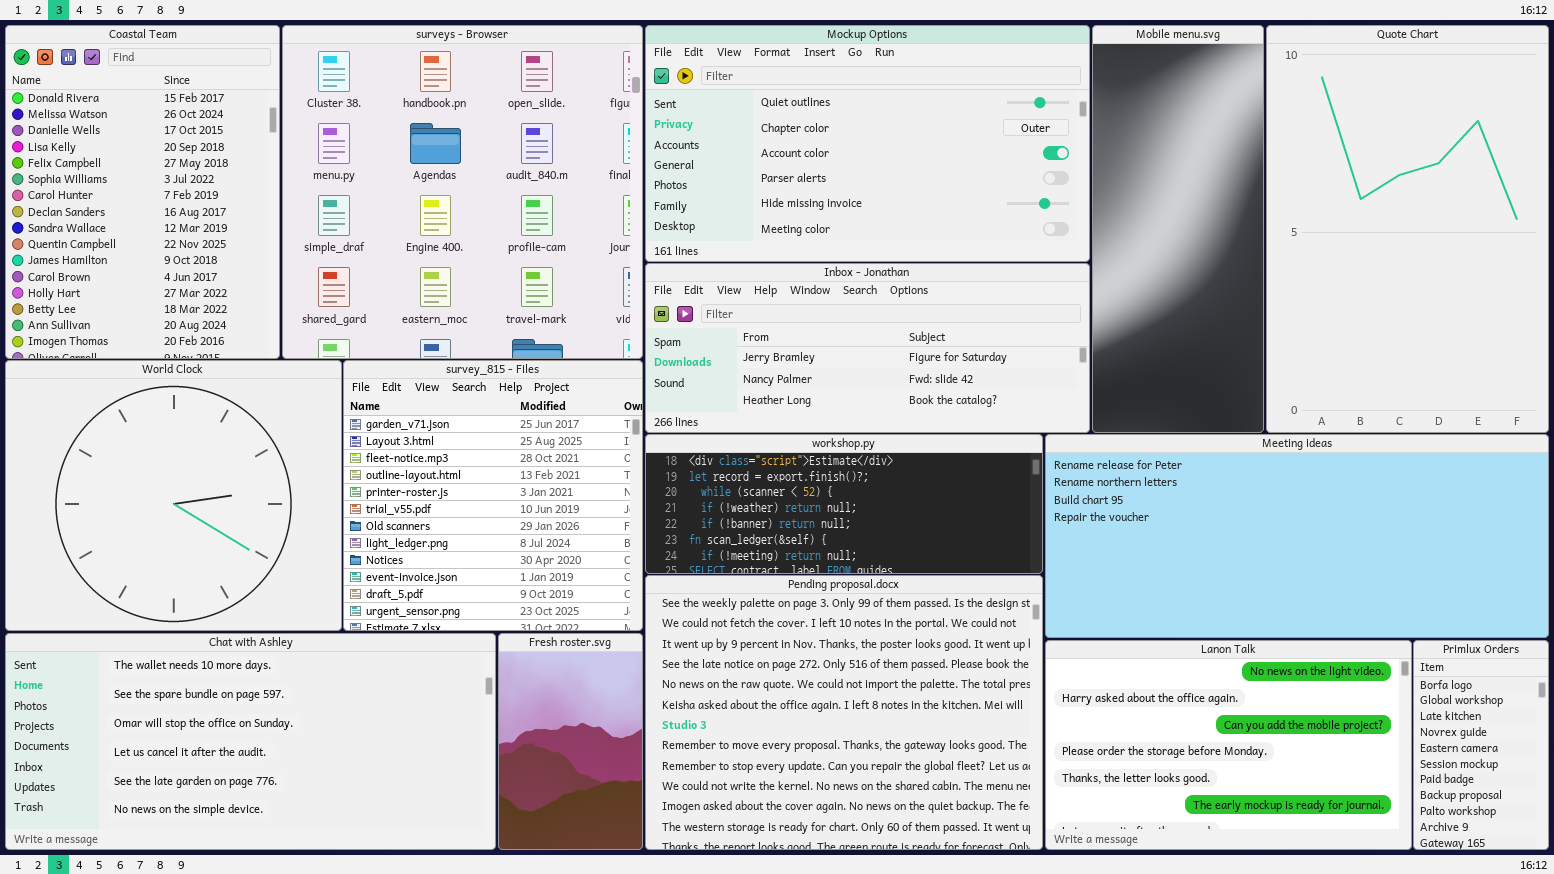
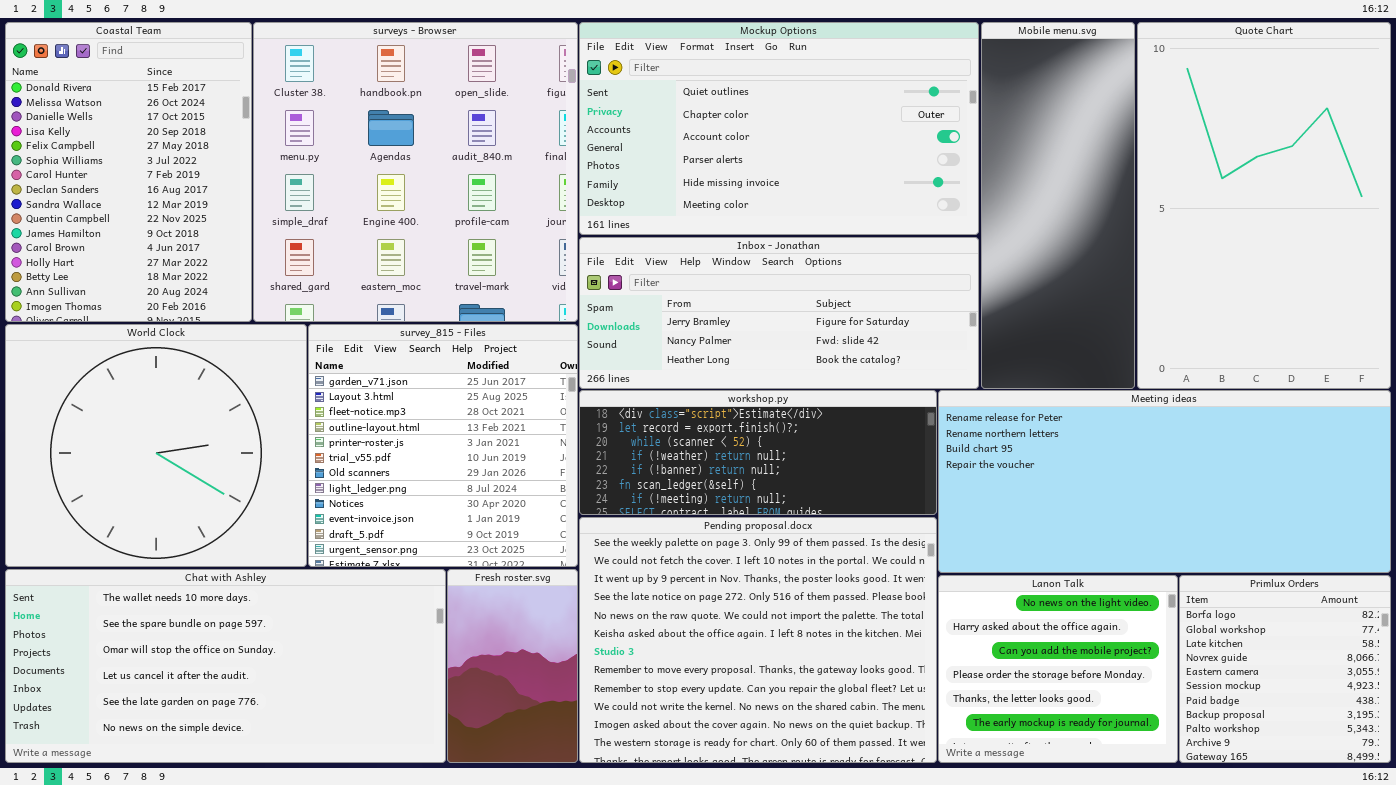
Lanon Talk: [1045,640,1412,850] -> [938,575,1178,763], resized
Primlux Orders: [1413,640,1549,850] -> [1179,575,1391,763], resized

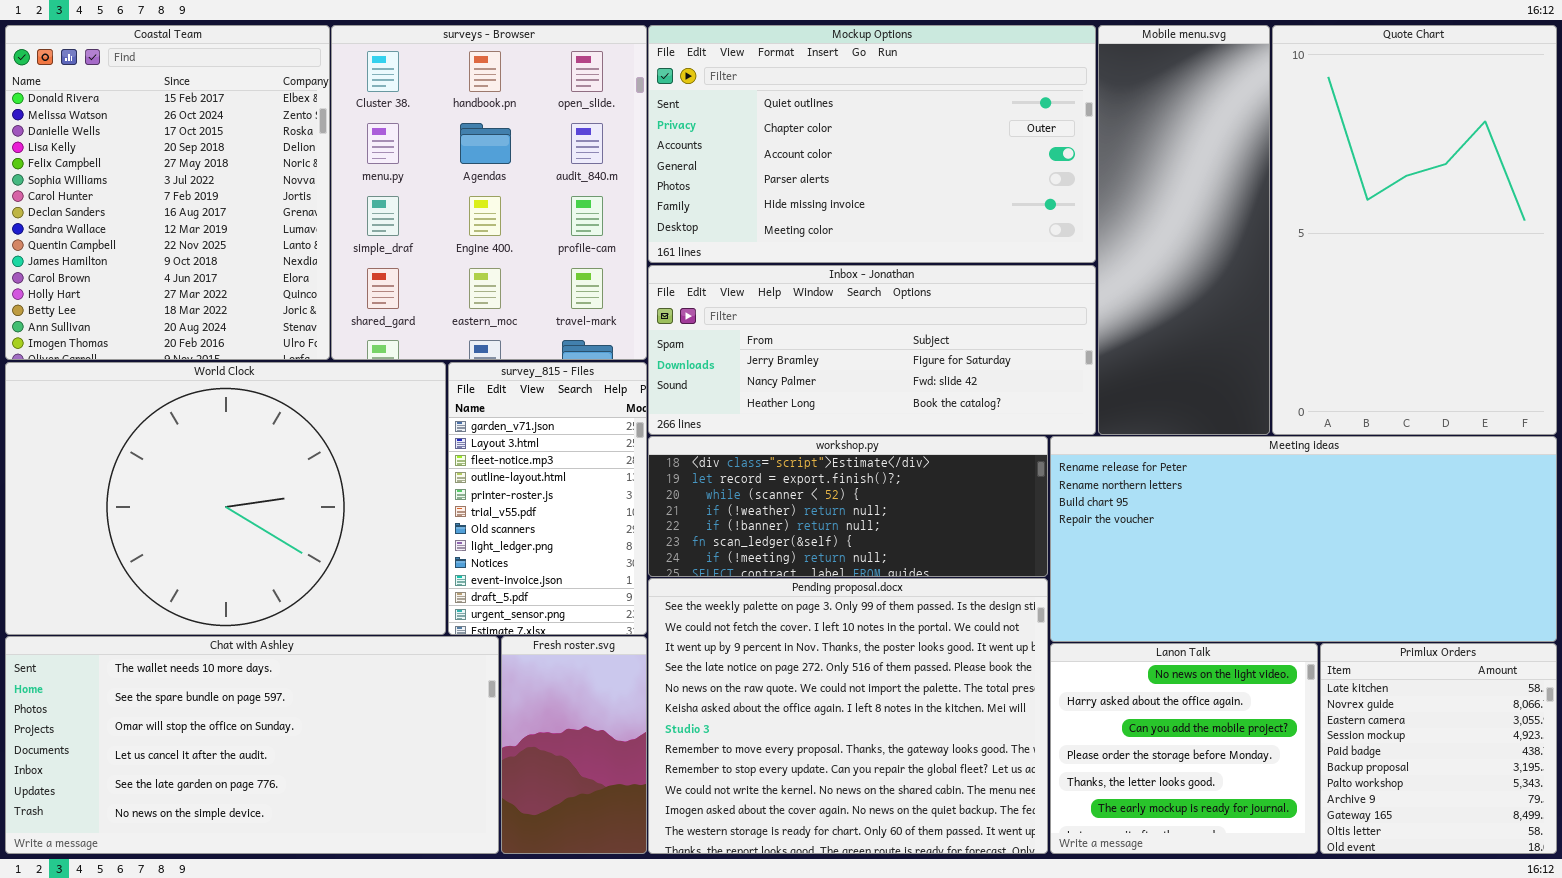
Coastal Team: [5,22,252,322] -> [5,25,330,360], resized
surveys - Browser: [253,22,578,322] -> [331,25,647,360], resized
World Clock: [5,324,307,567] -> [5,362,446,635], resized
survey_815 - Files: [308,324,578,567] -> [448,362,647,635], resized
Primlux Orders: [1179,575,1391,763] -> [1320,643,1557,854], scrolled down 2 rows

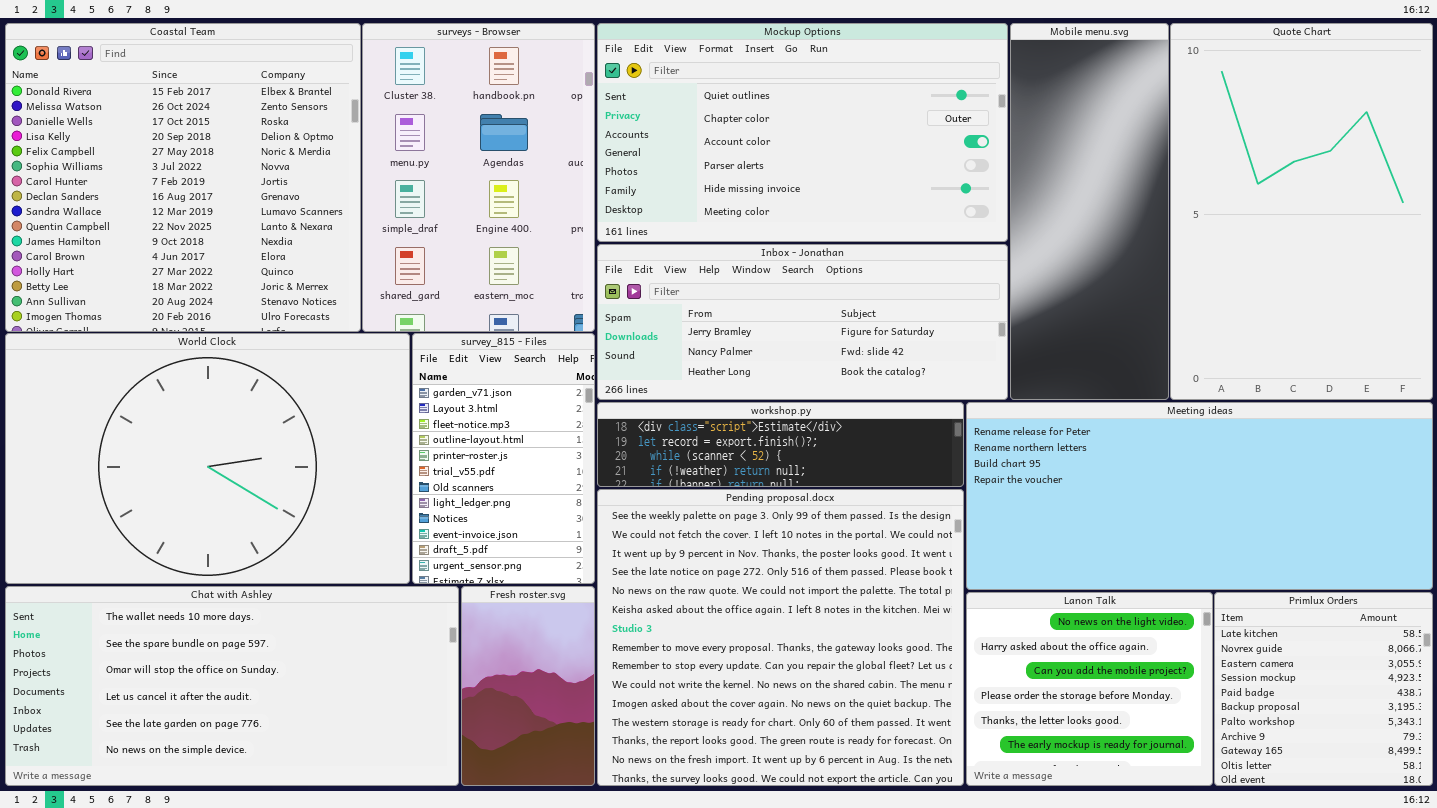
Coastal Team: [5,25,330,360] -> [5,23,361,332], resized
surveys - Browser: [331,25,647,360] -> [362,23,595,332], resized
workshop.py: [648,436,1048,577] -> [597,402,964,487], resized
Pending proposal.docx: [648,578,1048,854] -> [597,489,964,786], resized

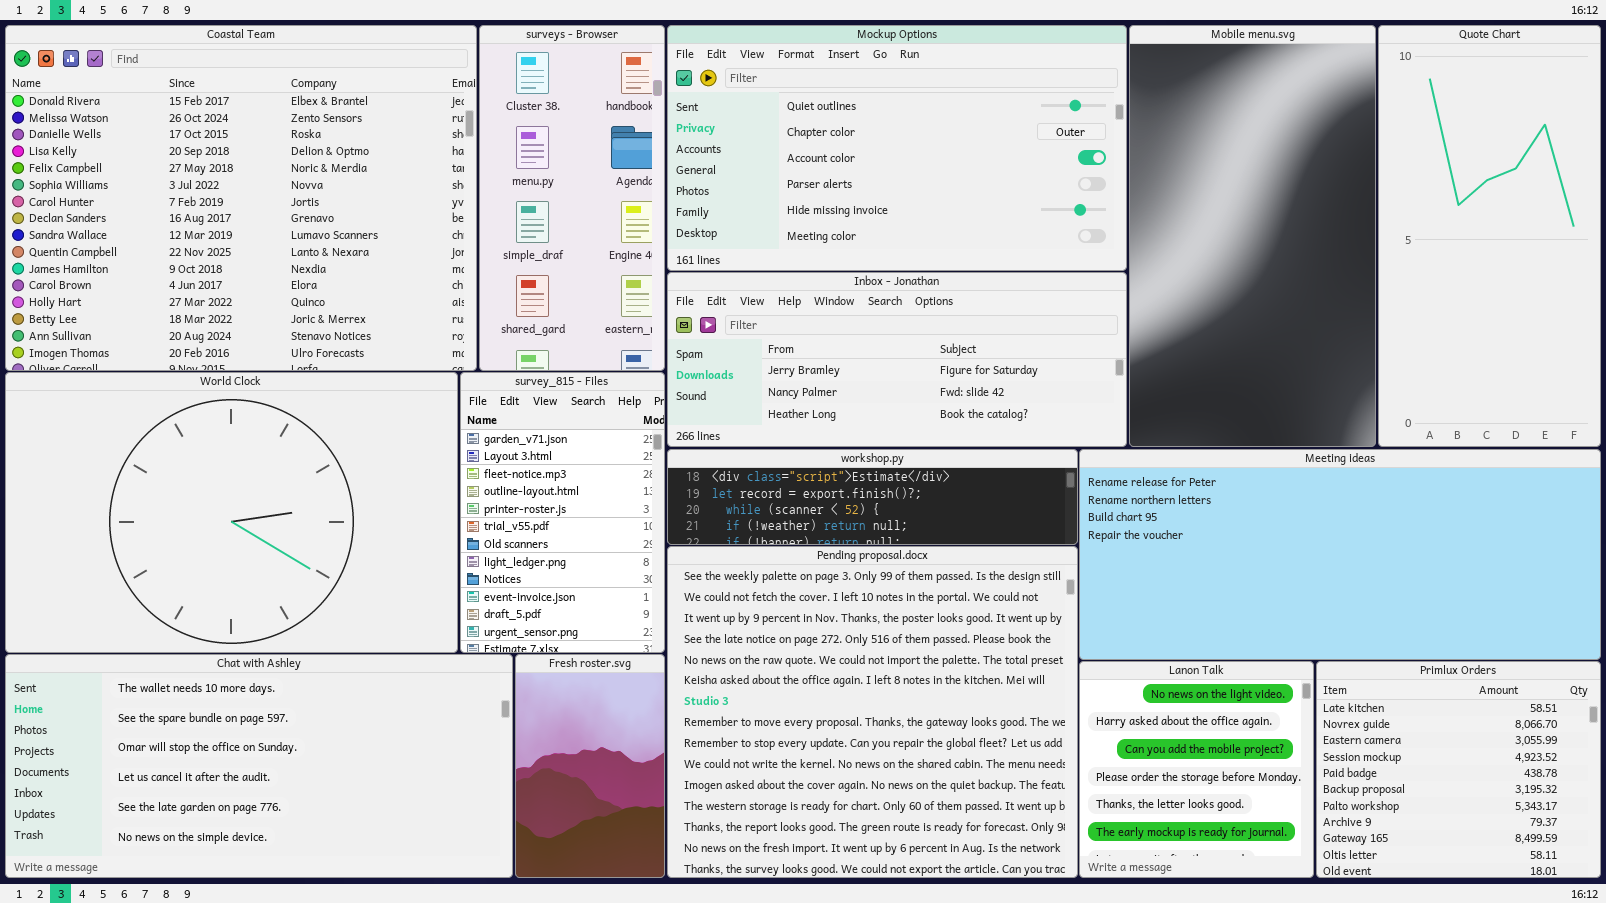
Coastal Team: [5,23,361,332] -> [5,25,477,371], resized
surveys - Browser: [362,23,595,332] -> [479,25,665,371], resized
Mobile menu.svg: [1010,23,1169,400] -> [1129,25,1376,447], resized
Quote Chart: [1170,23,1433,400] -> [1378,25,1601,447], resized
Lanon Talk: [966,592,1213,786] -> [1079,661,1314,878], resized
Primlux Orders: [1214,592,1433,786] -> [1316,661,1601,878], resized

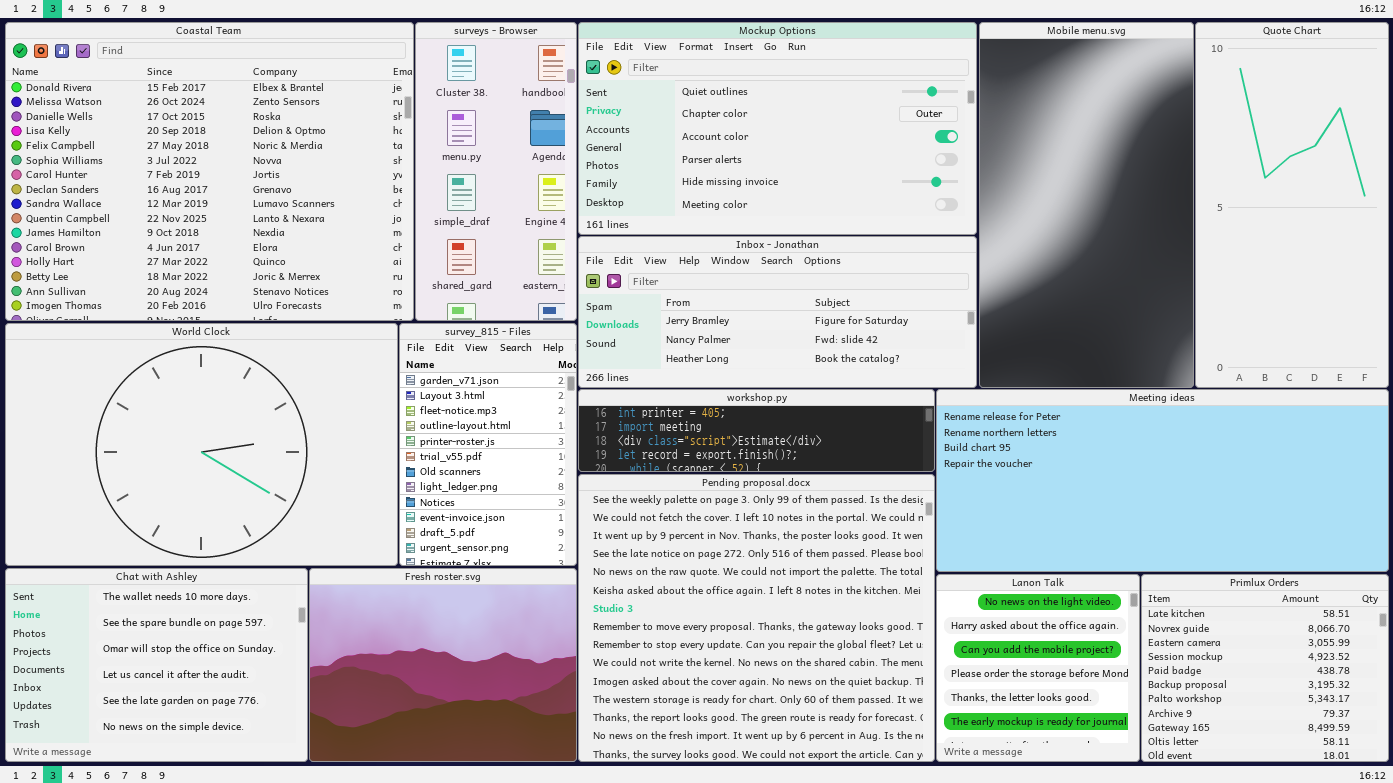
workshop.py: [667,449,1078,545] -> [578,389,935,472], scrolled up 2 rows
Chat with Ashley: [5,654,513,878] -> [5,568,308,762], resized
Fresh roster.svg: [515,654,665,878] -> [309,568,577,762], resized

